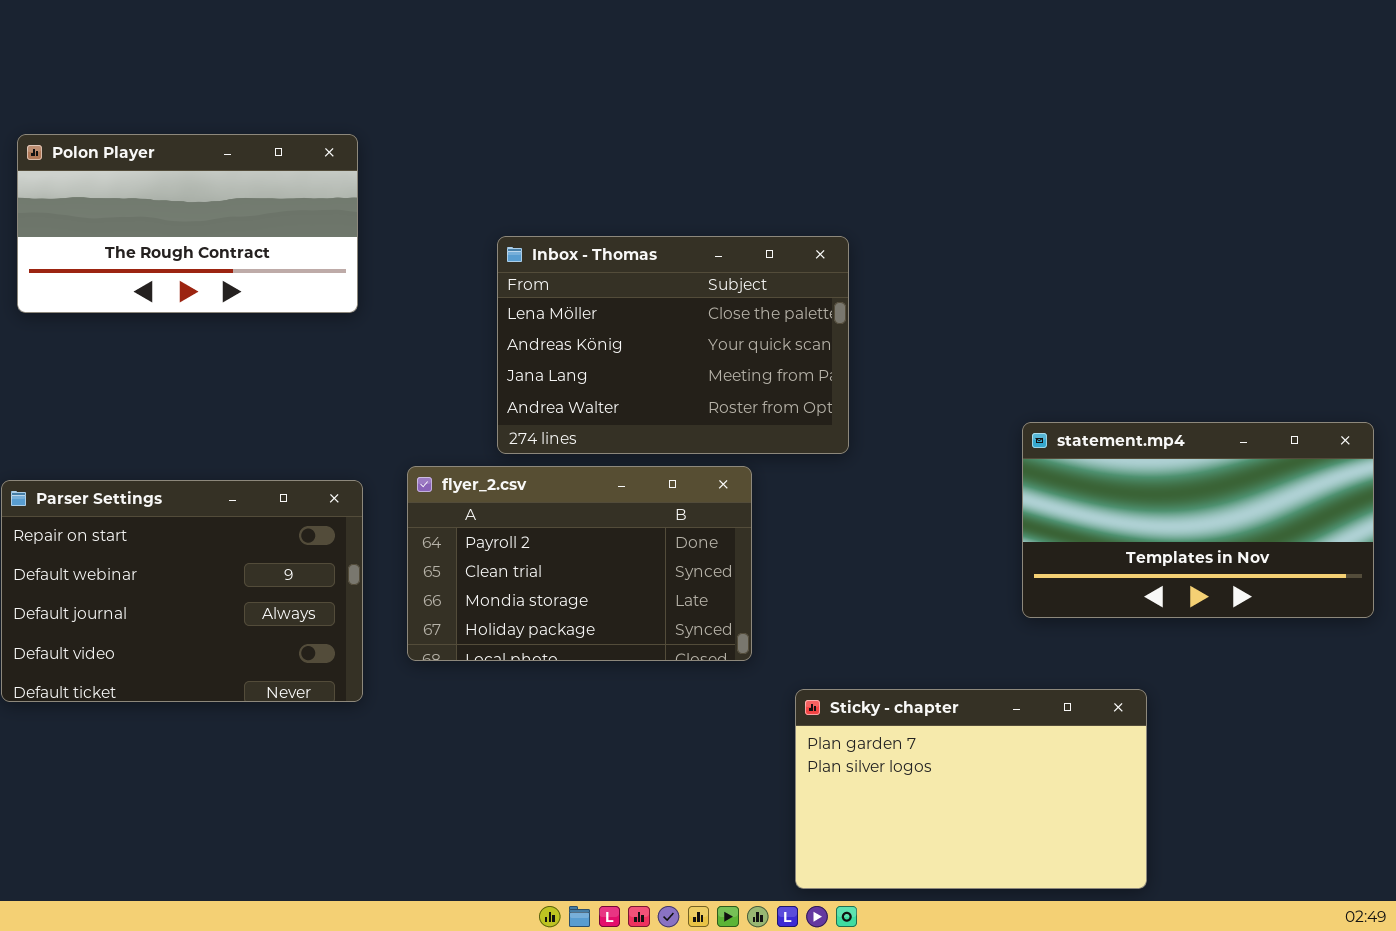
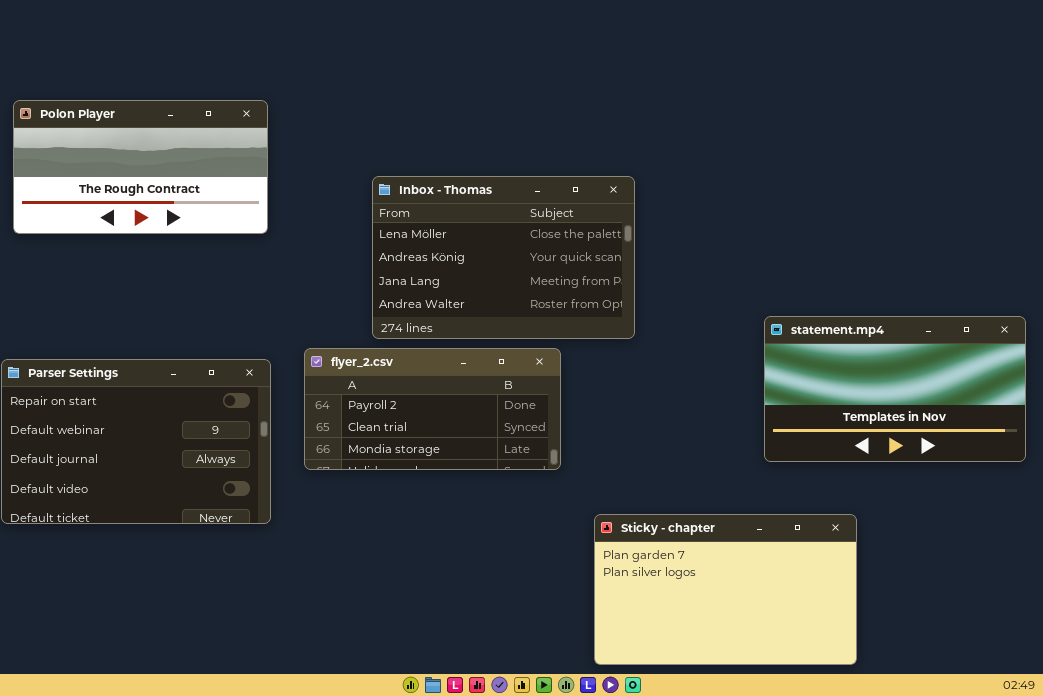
flyer_2.csv: [407,466,752,661] -> [304,348,561,470], resized

